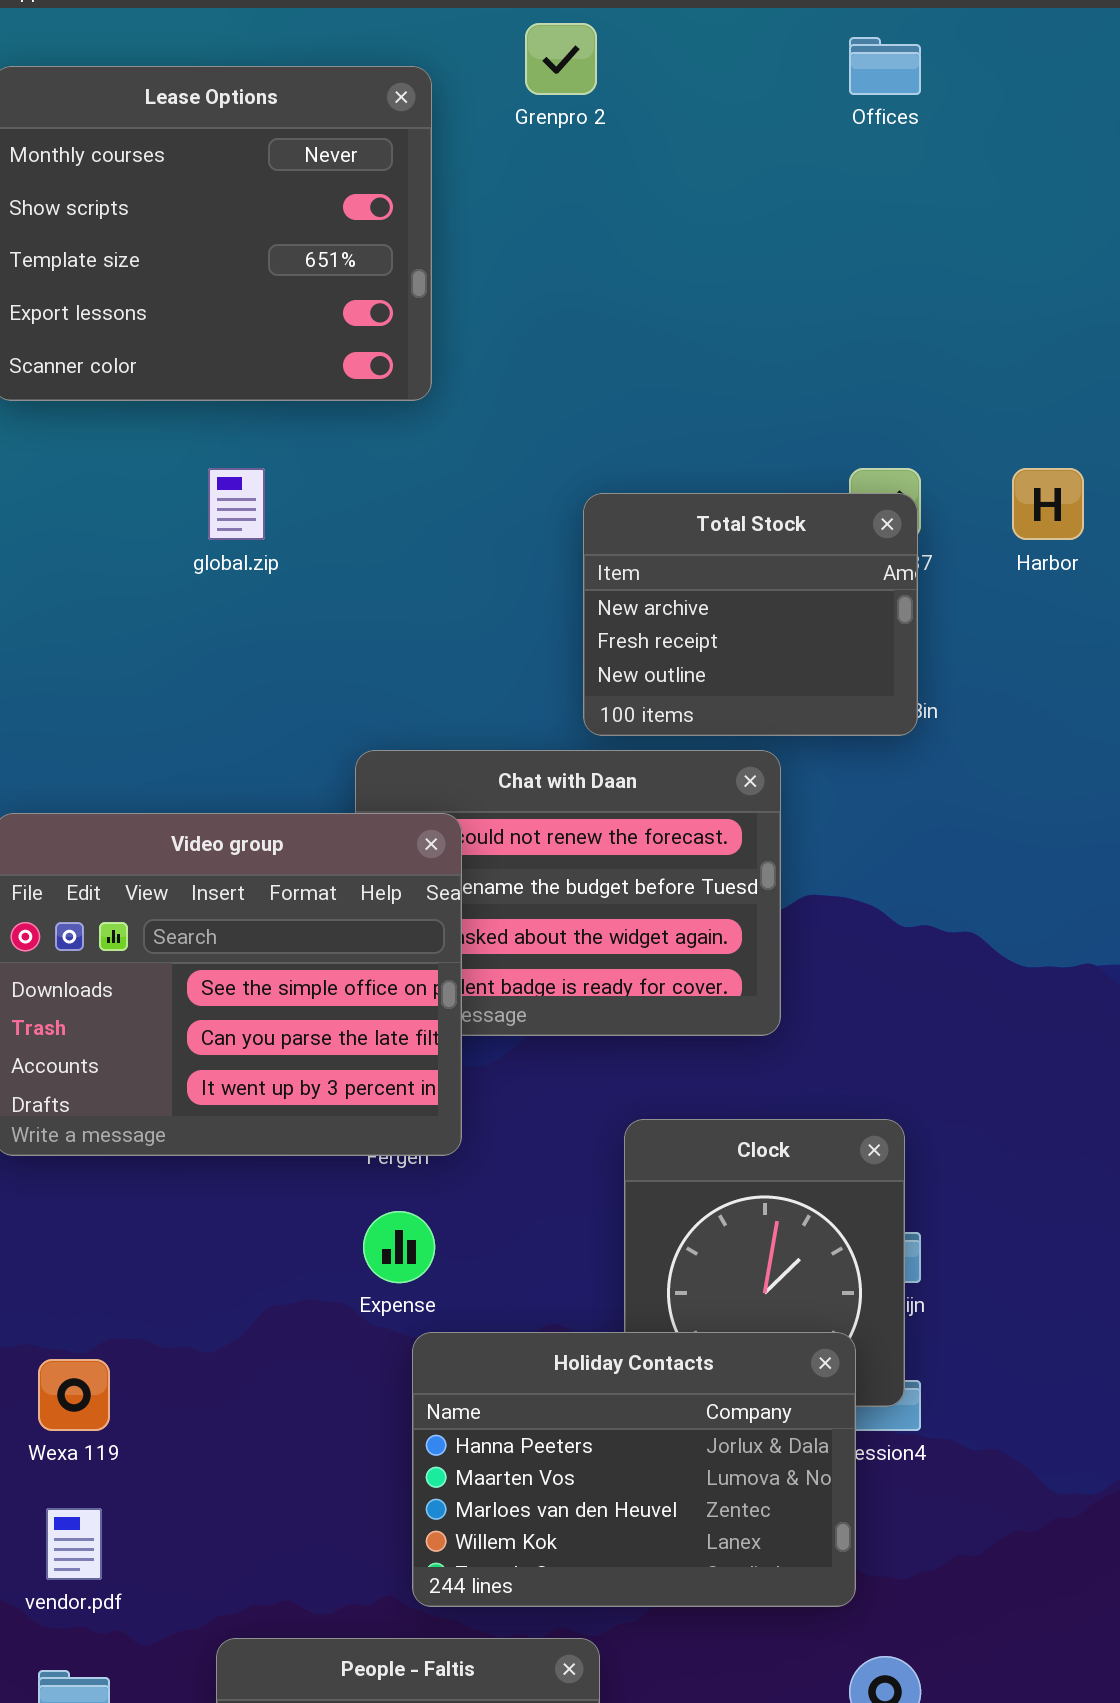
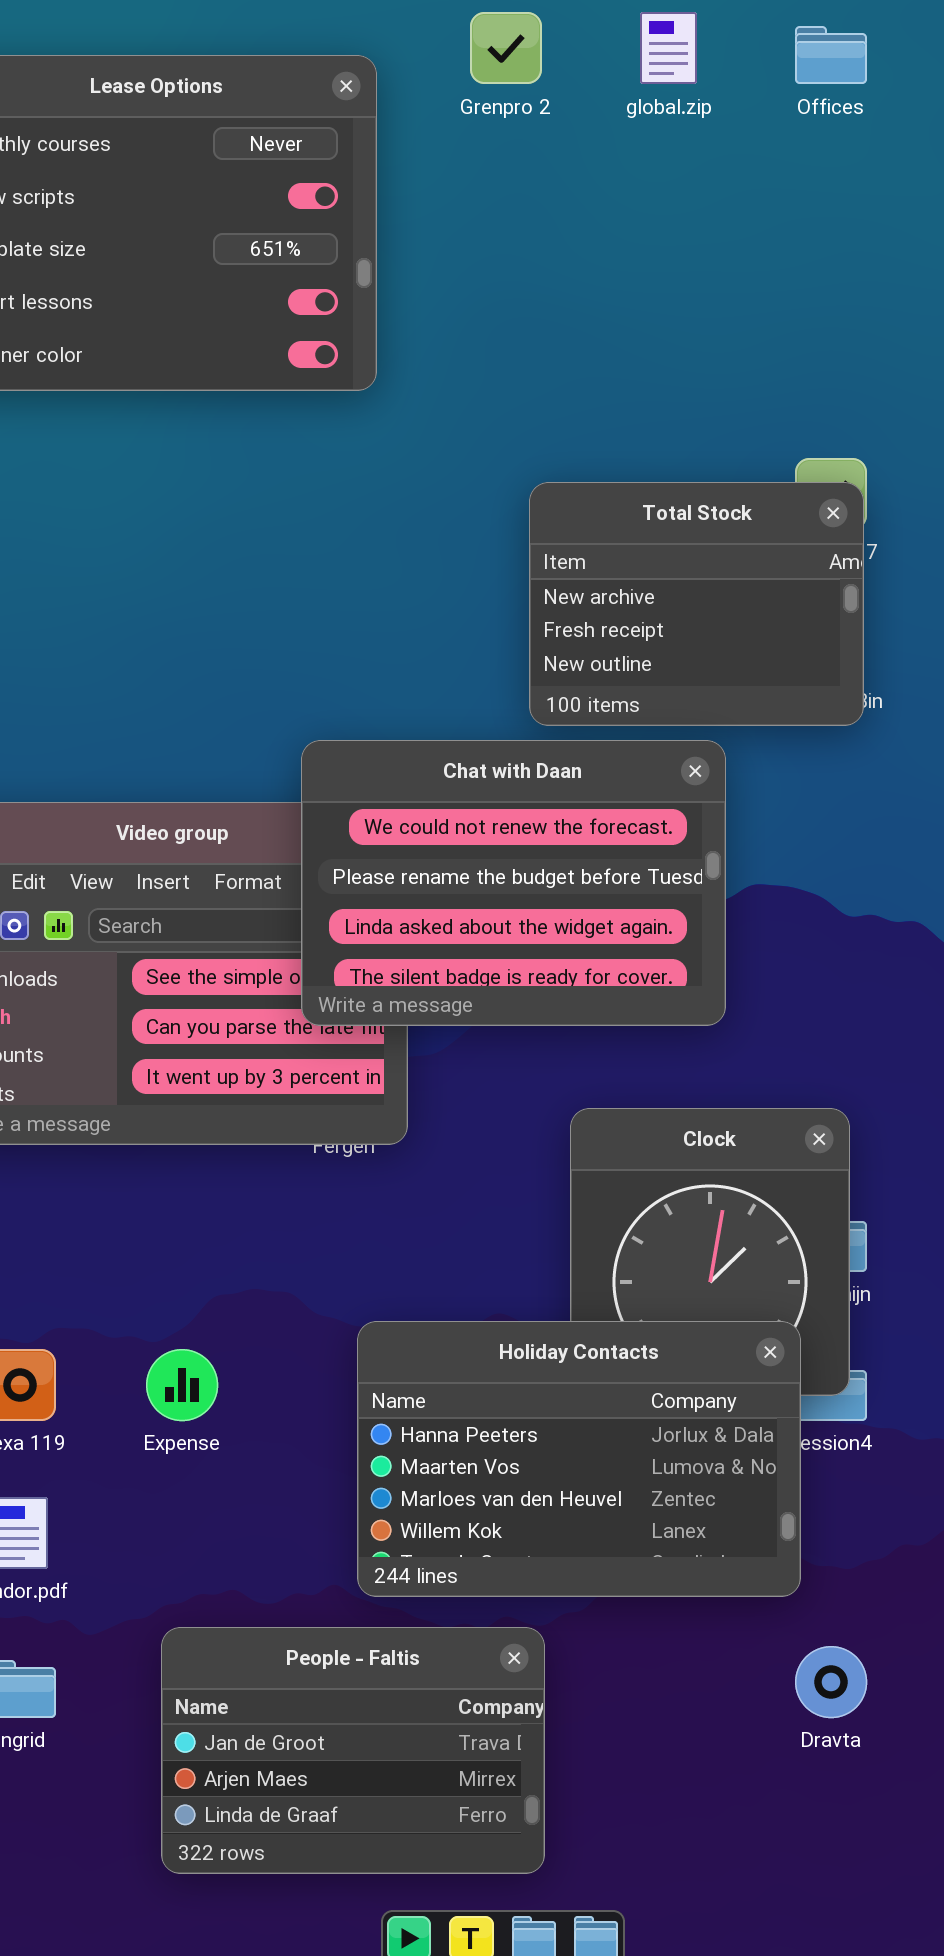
global.zip: [208,468,265,540] -> [640,12,697,84], moved
Chat with Daan: [355,750,781,1036] -> [301,740,726,1026], raised
Expense: [363,1211,435,1283] -> [146,1349,218,1421], moved

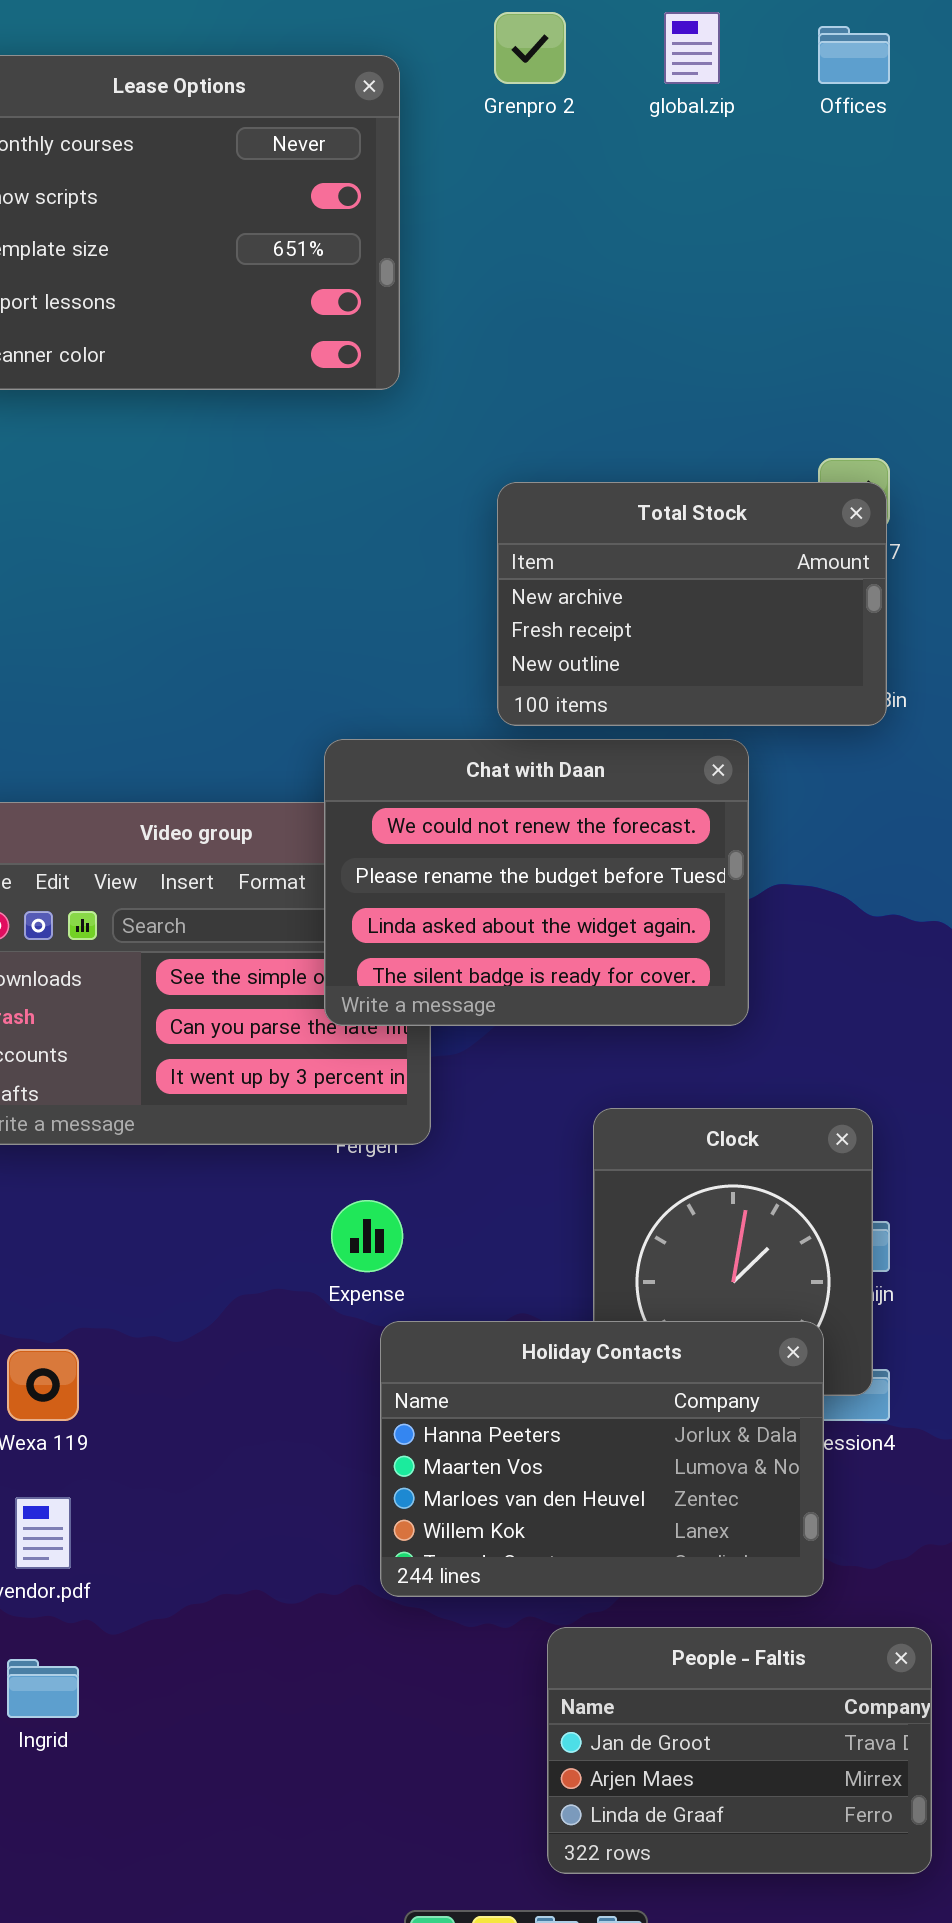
Total Stock: [529,482,864,726] -> [497,482,887,726], resized
Expense: [146,1349,218,1421] -> [331,1200,403,1272], moved
People - Faltis: [161,1627,545,1874] -> [547,1627,932,1874], moved

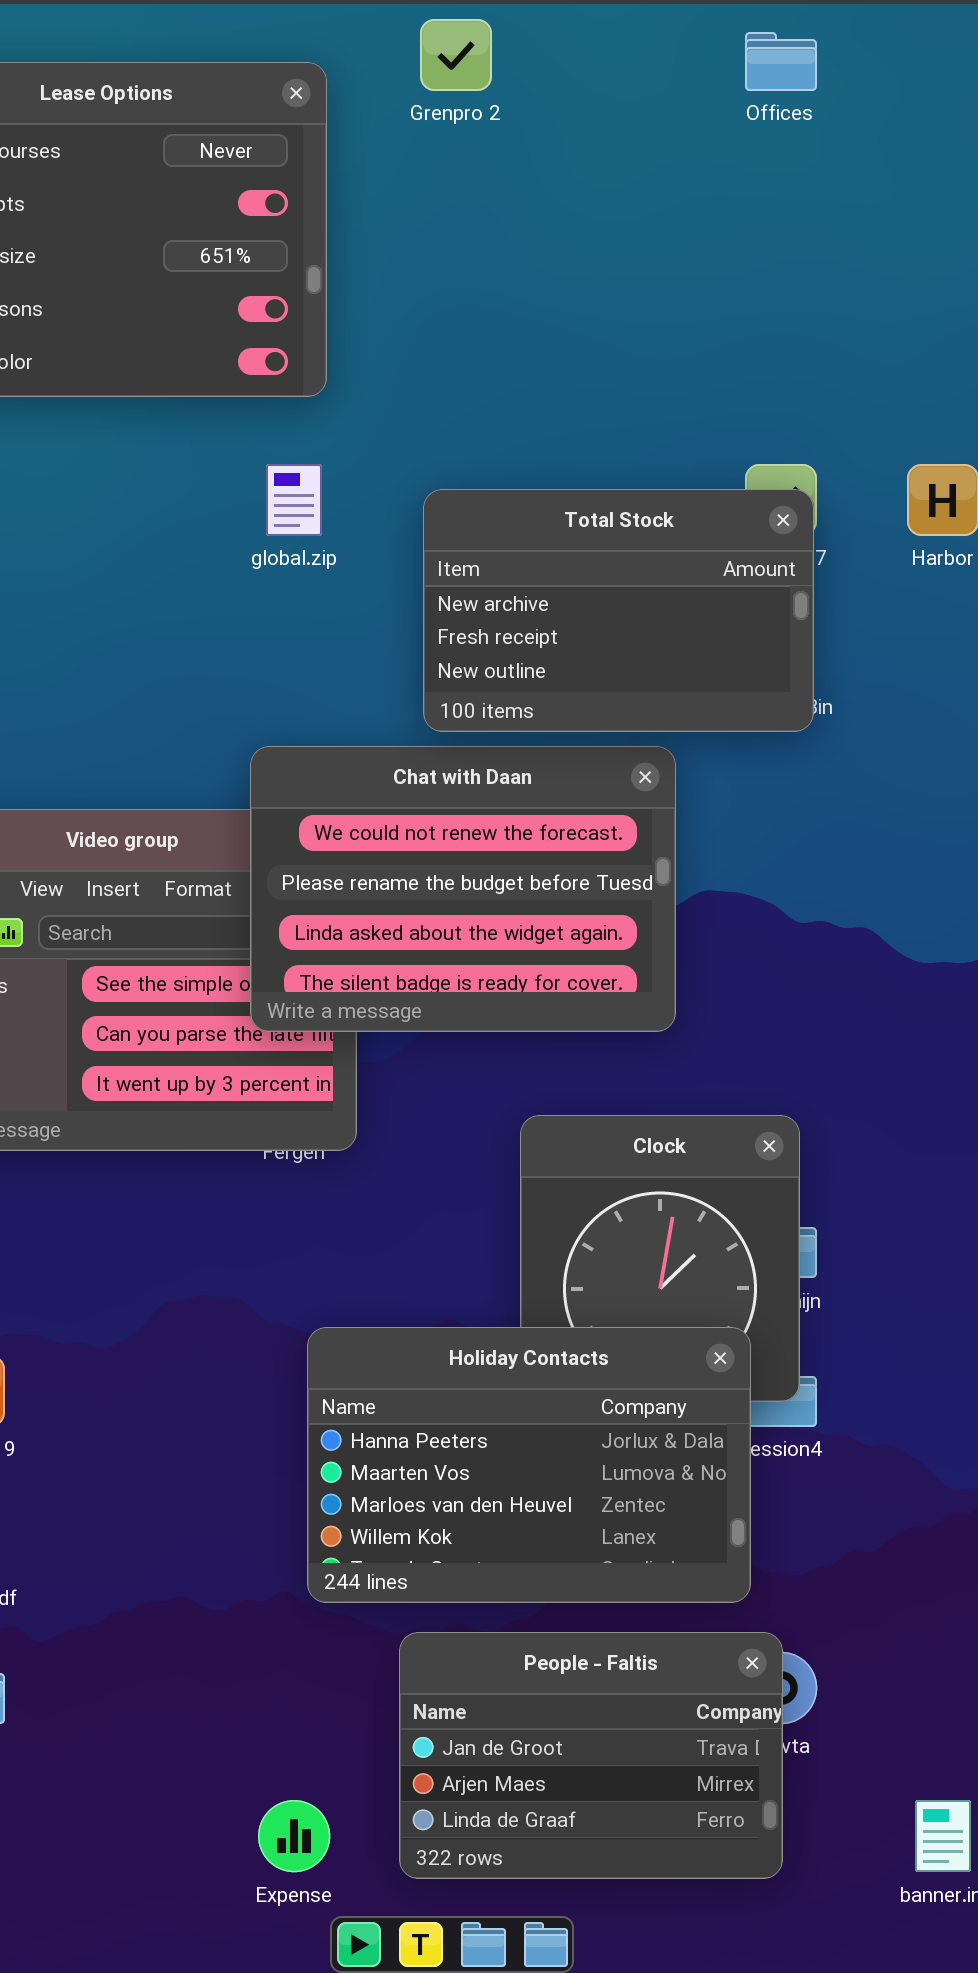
global.zip: [664,12,720,84] -> [266,464,322,536], moved
Expense: [331,1200,403,1272] -> [258,1800,330,1872], moved
People - Faltis: [547,1627,932,1874] -> [399,1632,783,1879], moved

